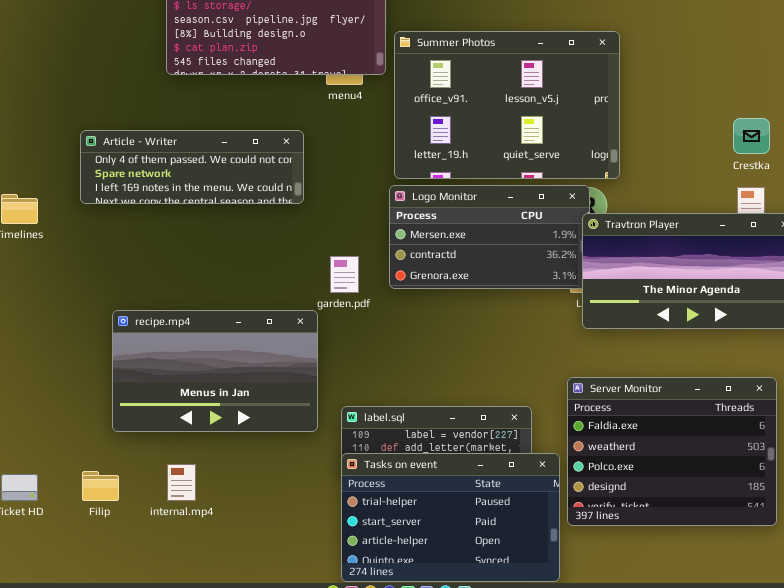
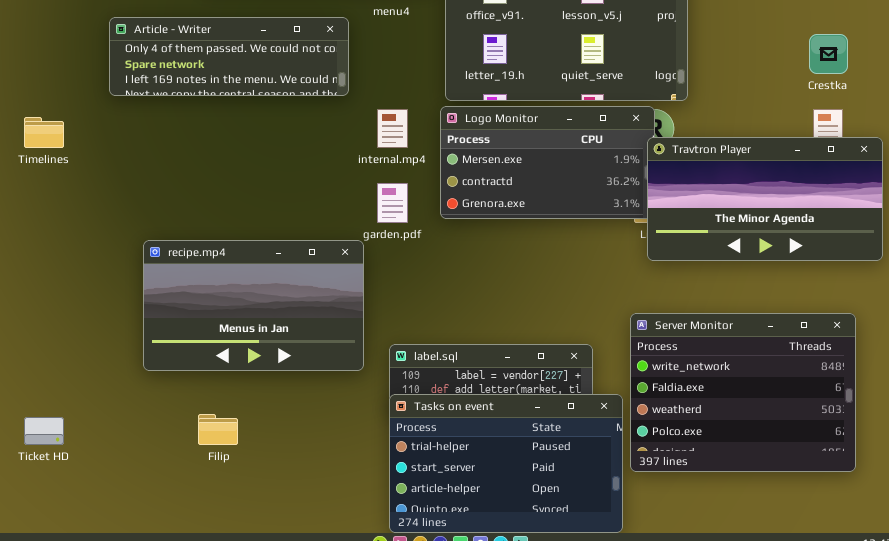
Article - Writer: [80,130,304,204] -> [109,17,349,96], moved
Server Monitor: [567,377,777,526] -> [630,313,856,472], scrolled up 1 row
internal.mp4: [167,464,196,501] -> [377,109,408,148], moved
Filip: [82,471,119,501] -> [198,414,238,445], moved

